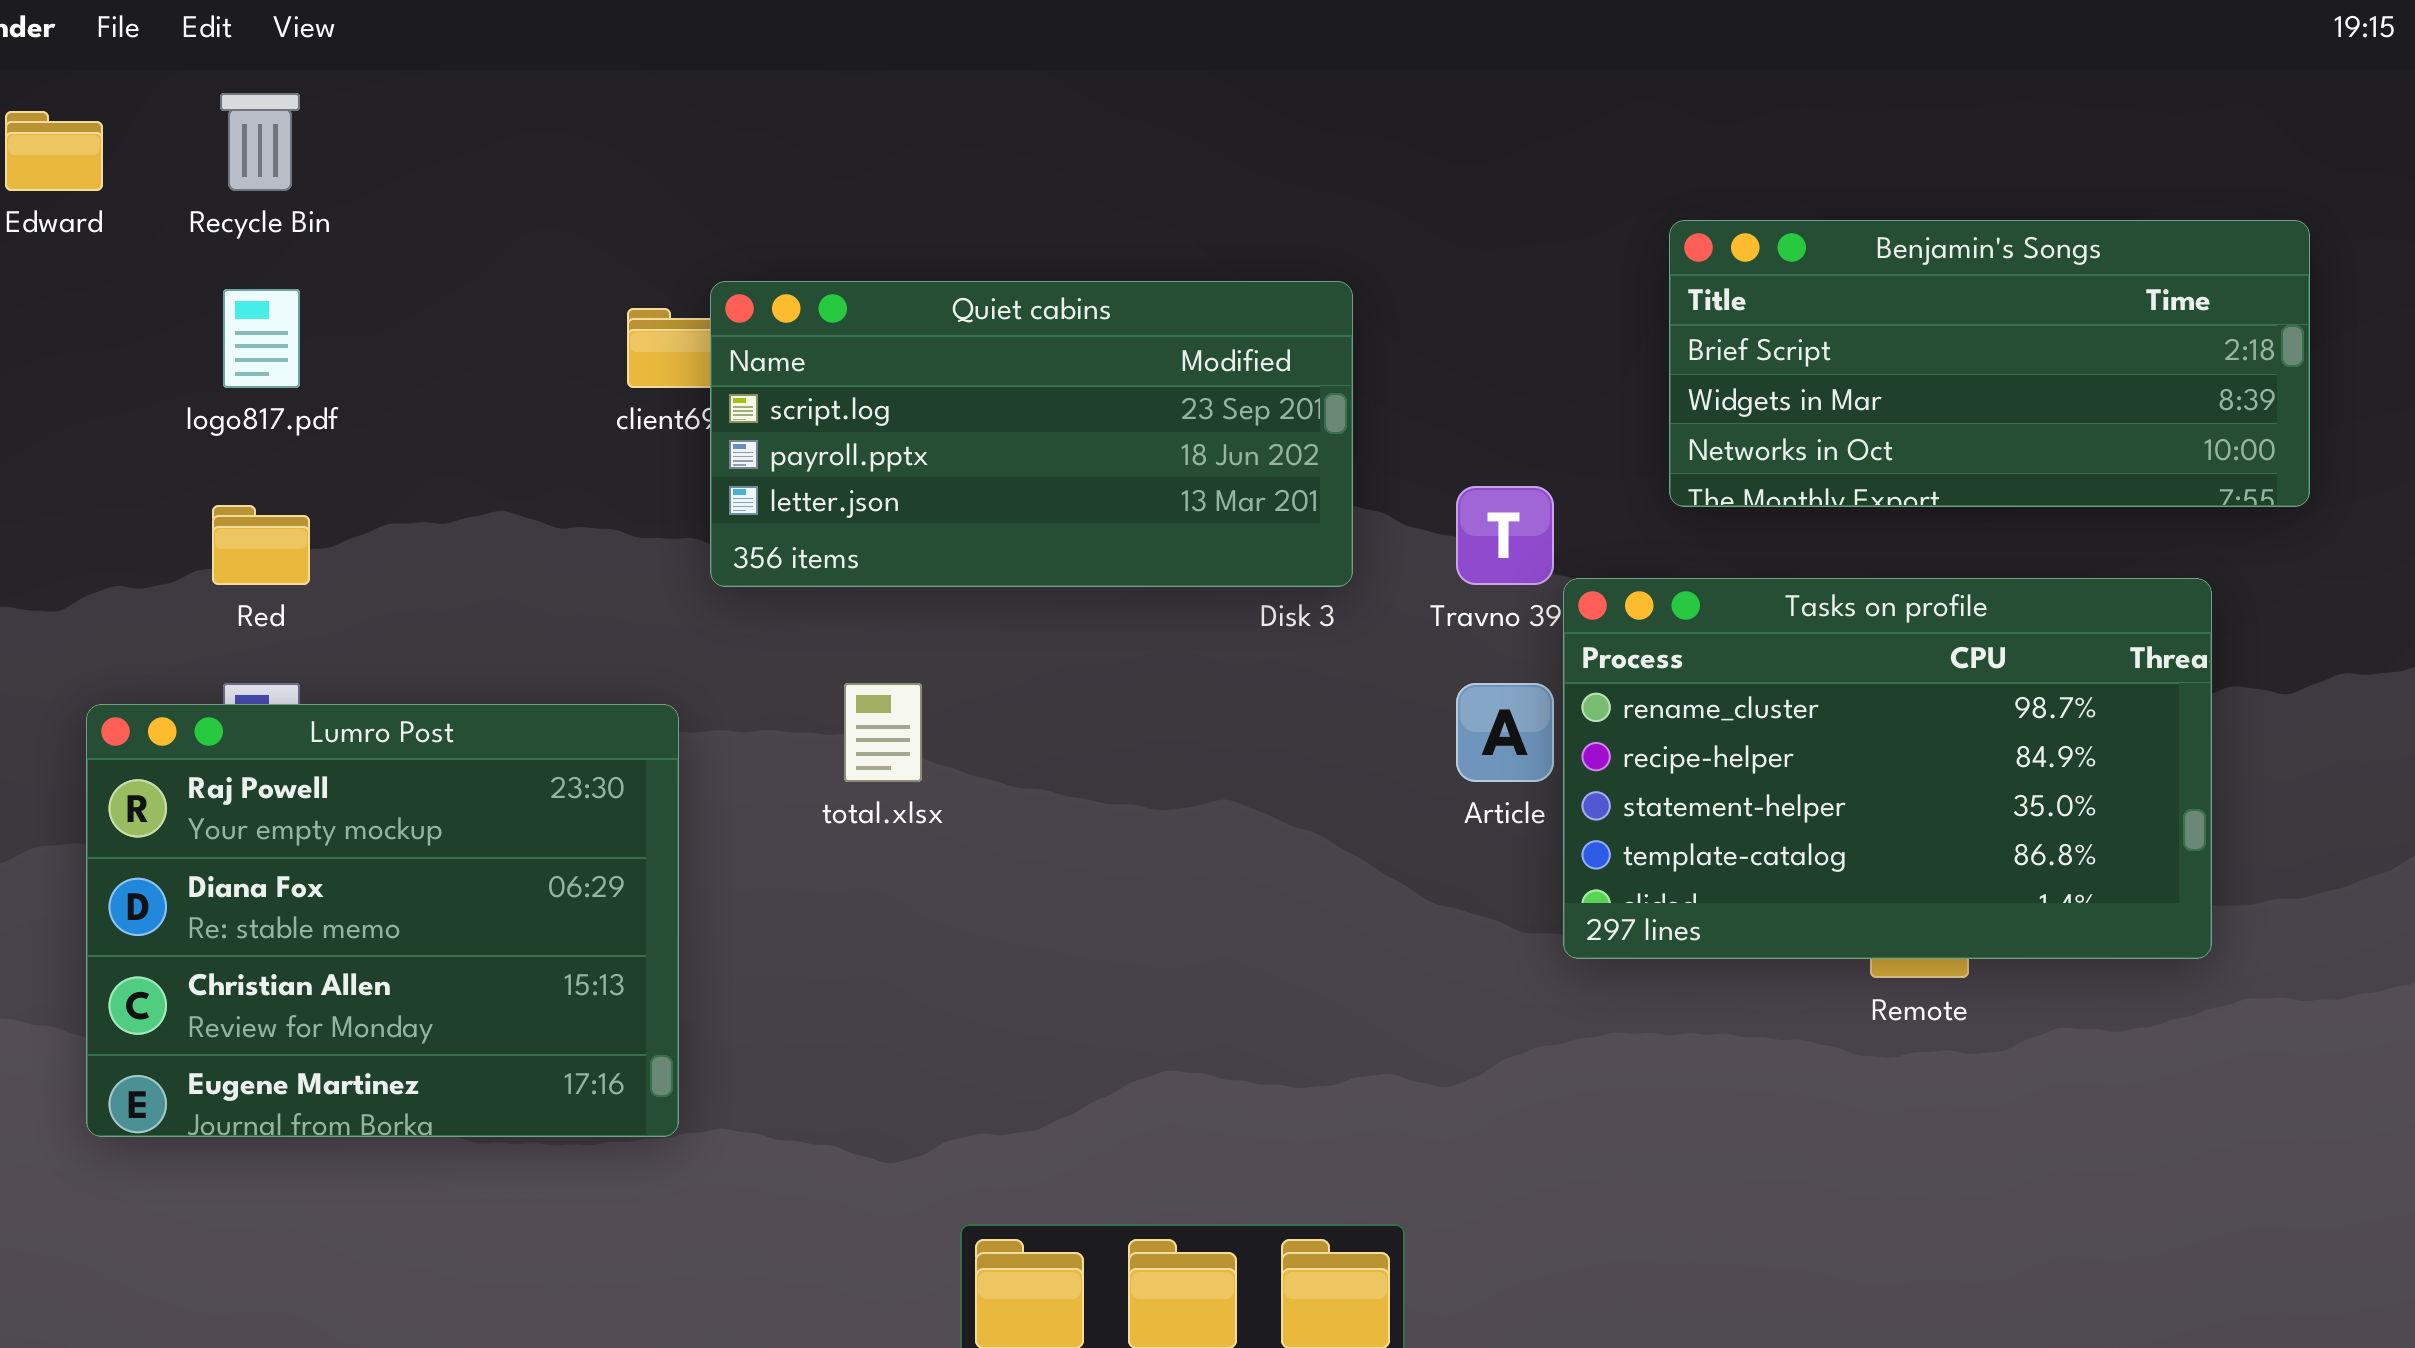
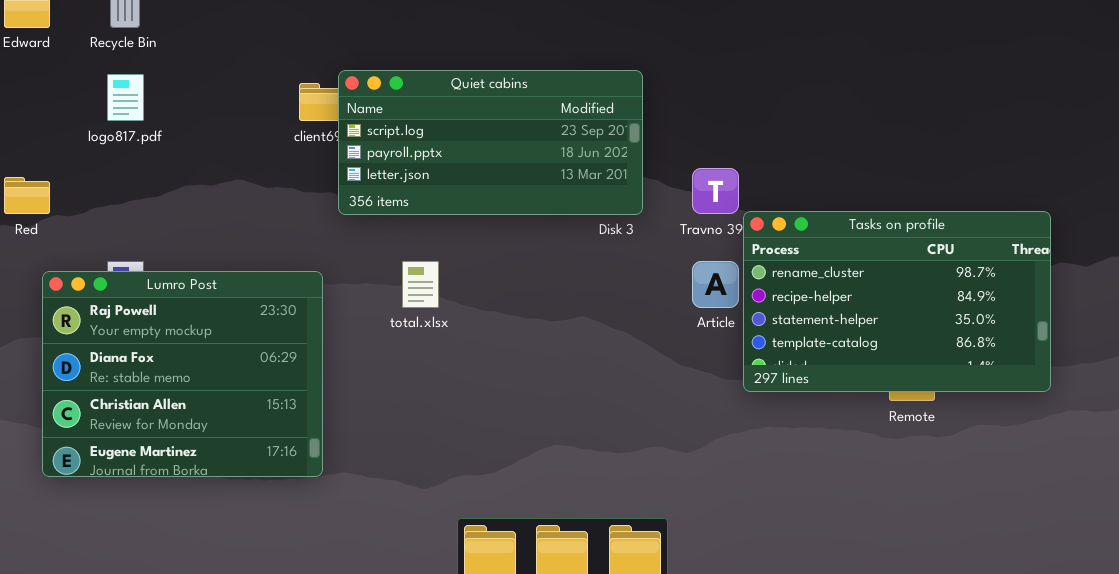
Benjamin's Songs: [1669,220,2310,507] -> none, closed
Red: [212,505,310,585] -> [4,177,50,214], moved

